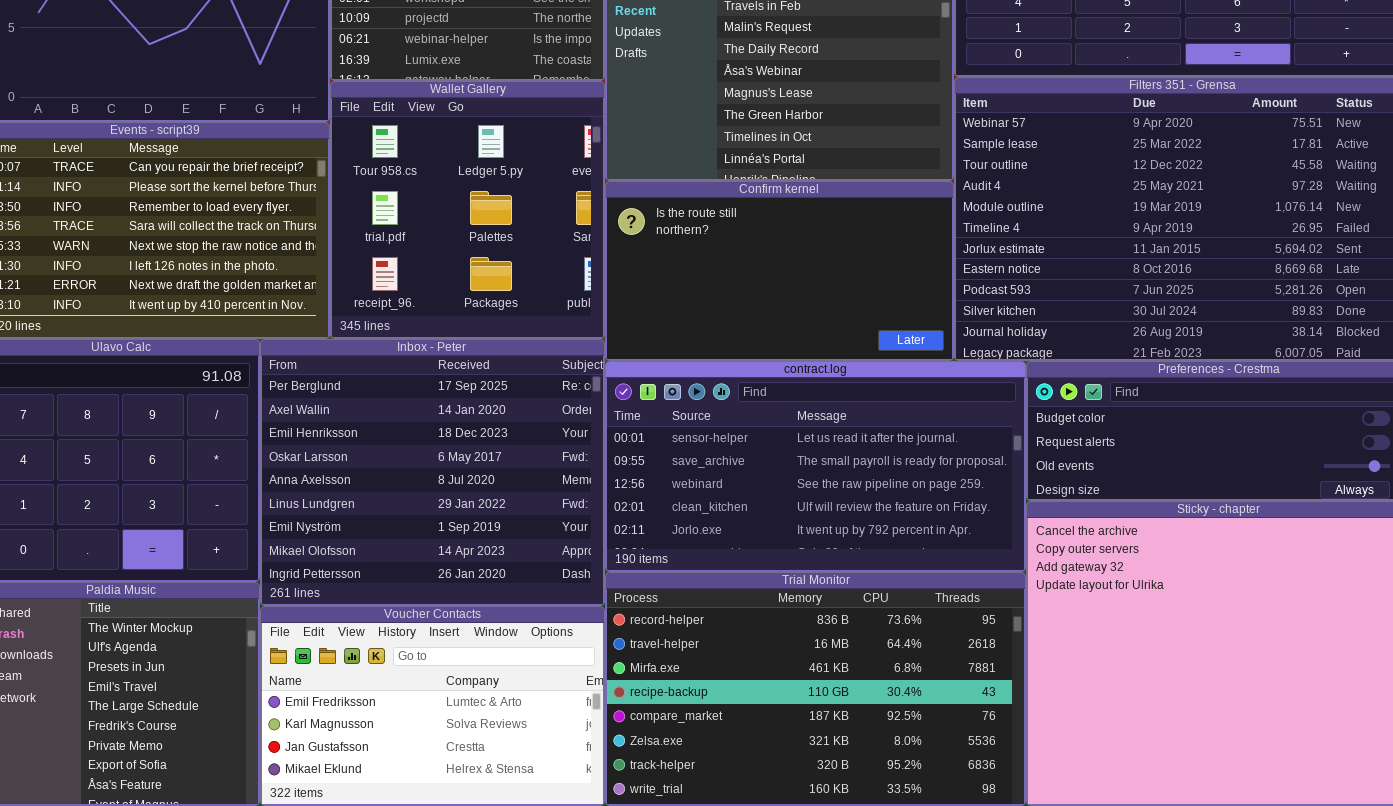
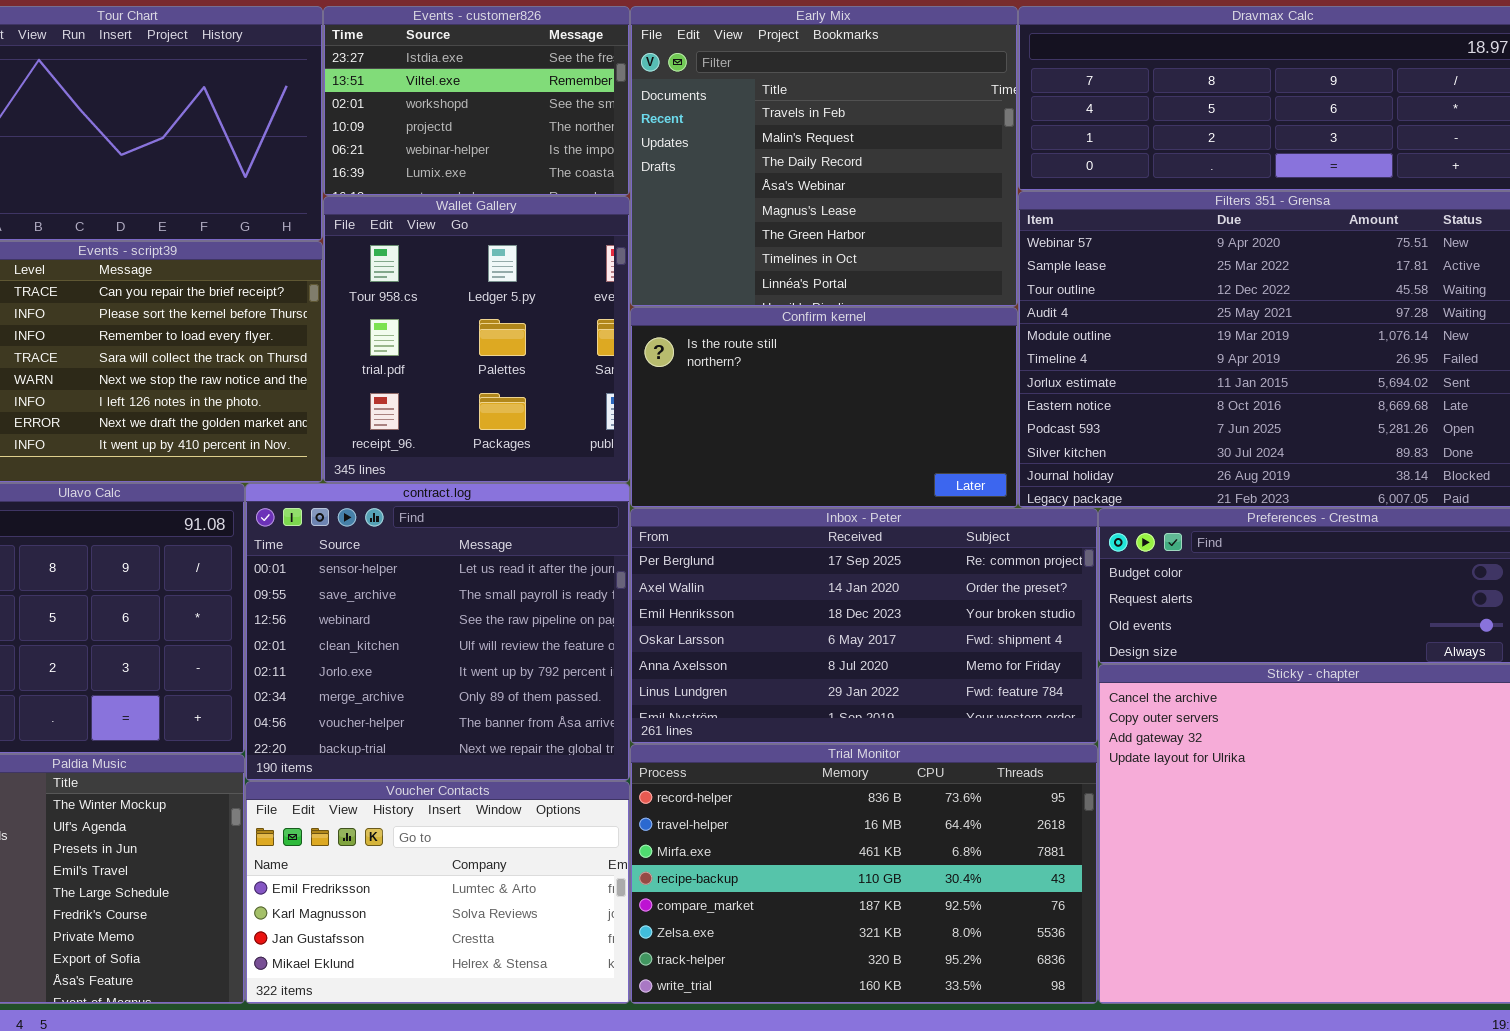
Inbox - Peter: [260,339,605,606] -> [630,508,1098,744], moved, resized
contract.log: [605,361,1026,572] -> [245,483,630,781], moved, resized

